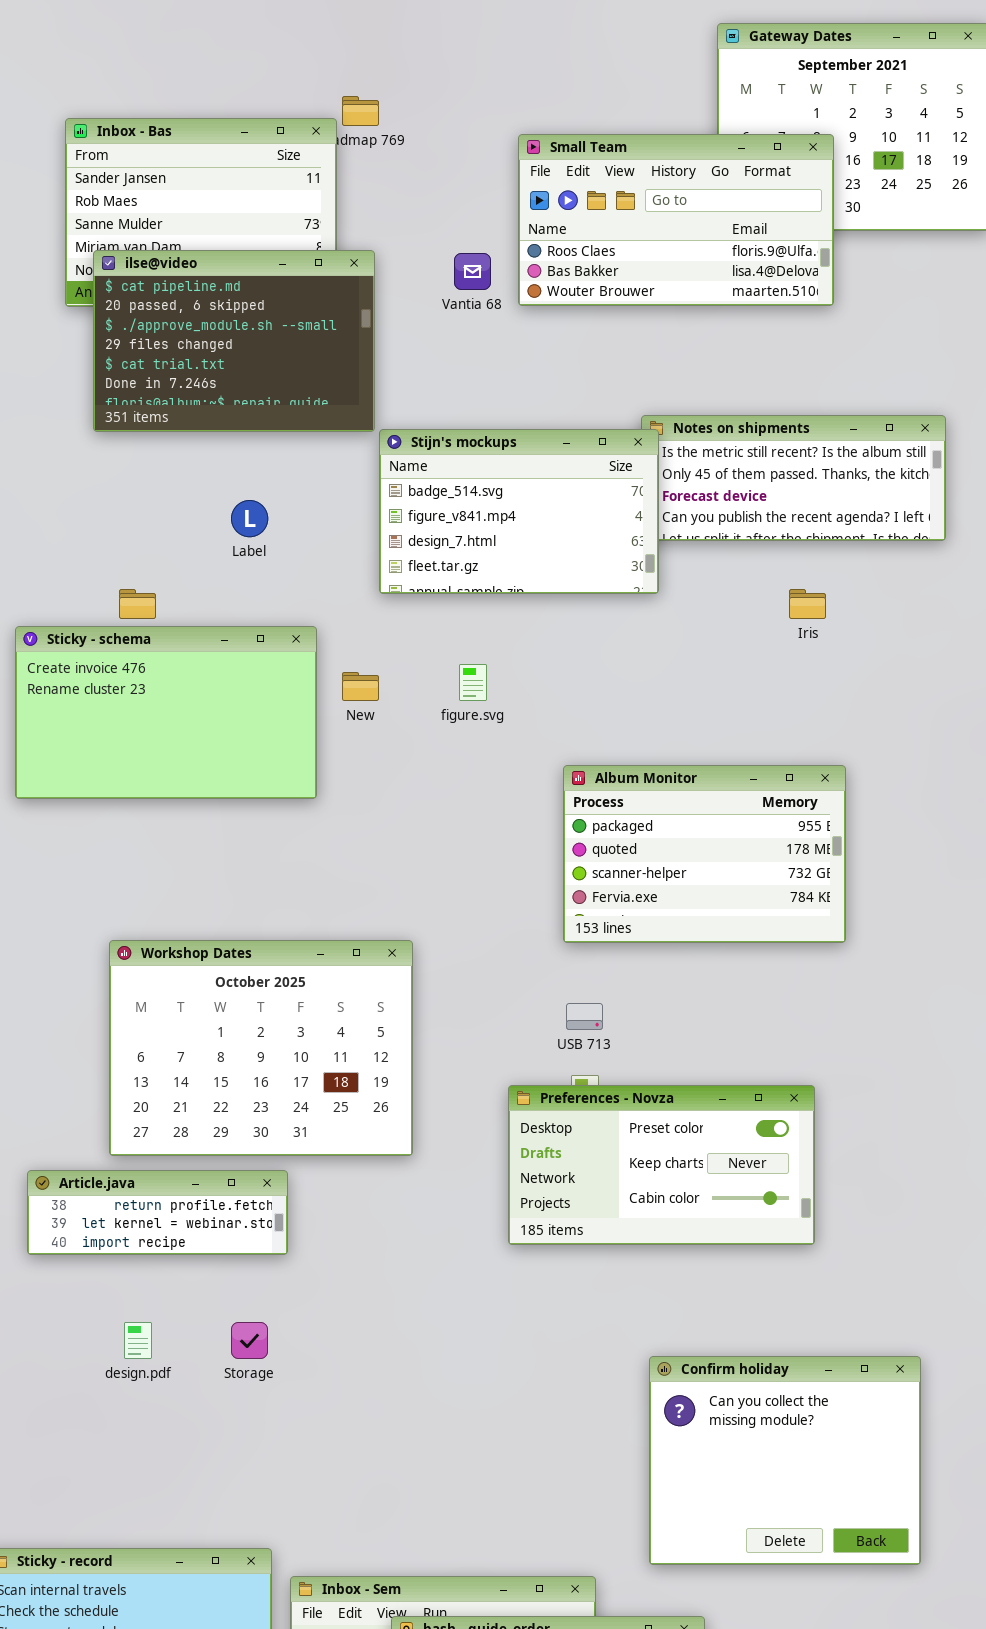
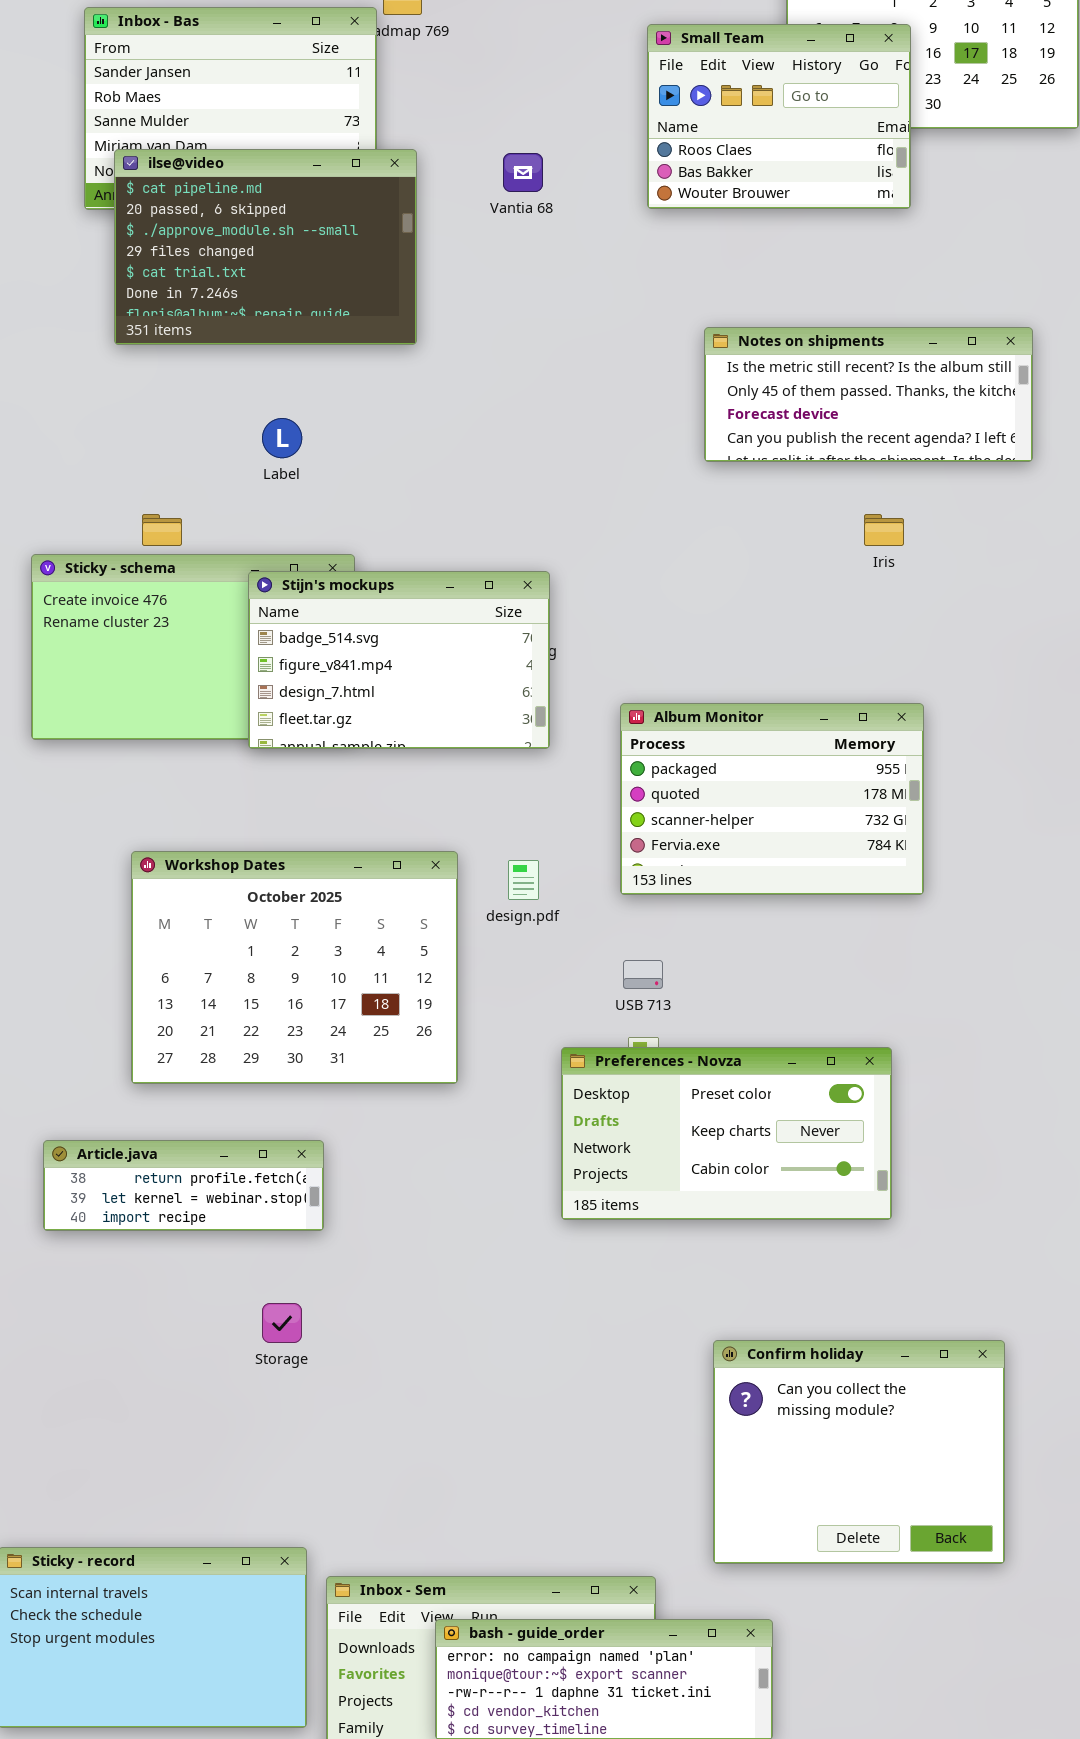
Small Team: [518,134,834,306] -> [647,24,911,209], resized
Stijn's mockups: [379,429,659,594] -> [248,571,550,749], moved
Workshop Dates: [109,940,413,1156] -> [131,851,458,1084], moved
design.pdf: [124,1322,152,1359] -> [508,860,539,900], moved

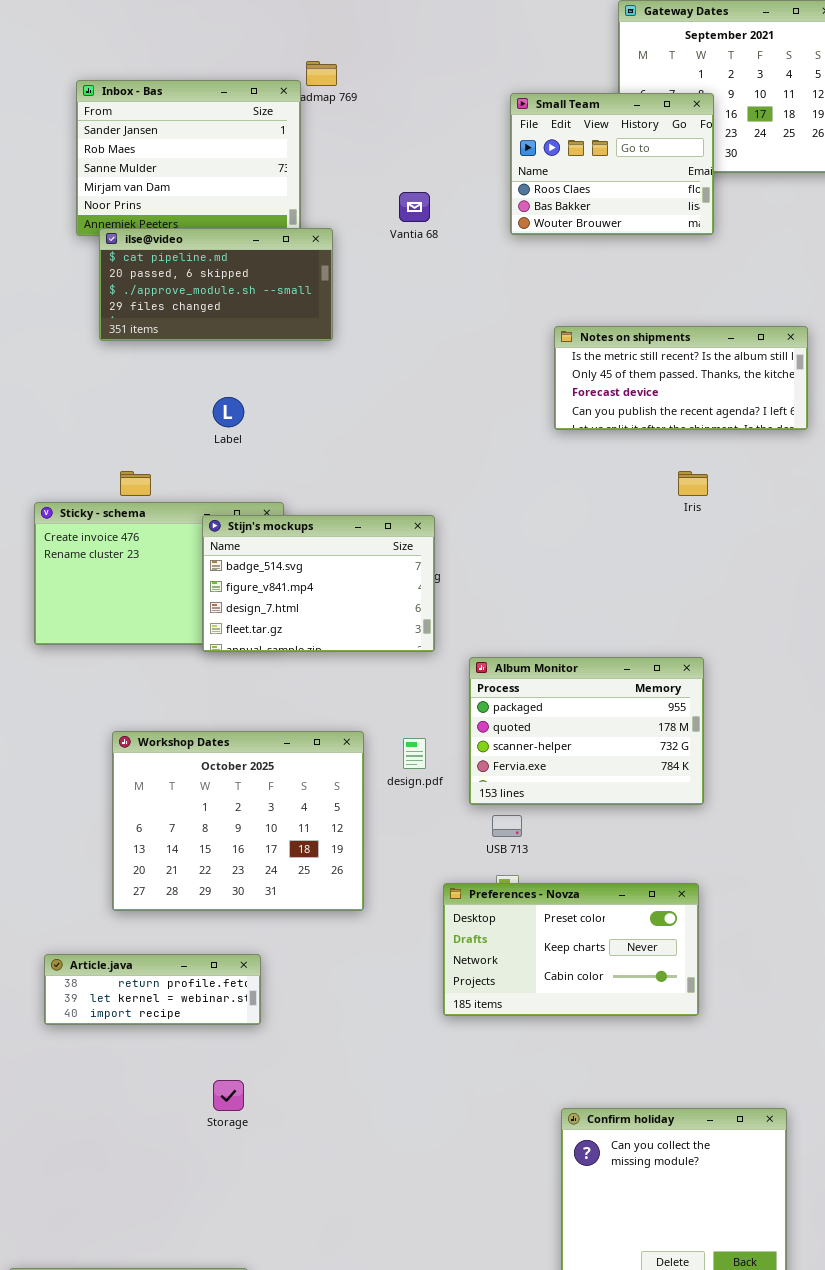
ilse@video: [114,149,417,345] -> [99,228,333,341], resized
Album Monitor: [620,703,924,895] -> [469,657,704,805], moved

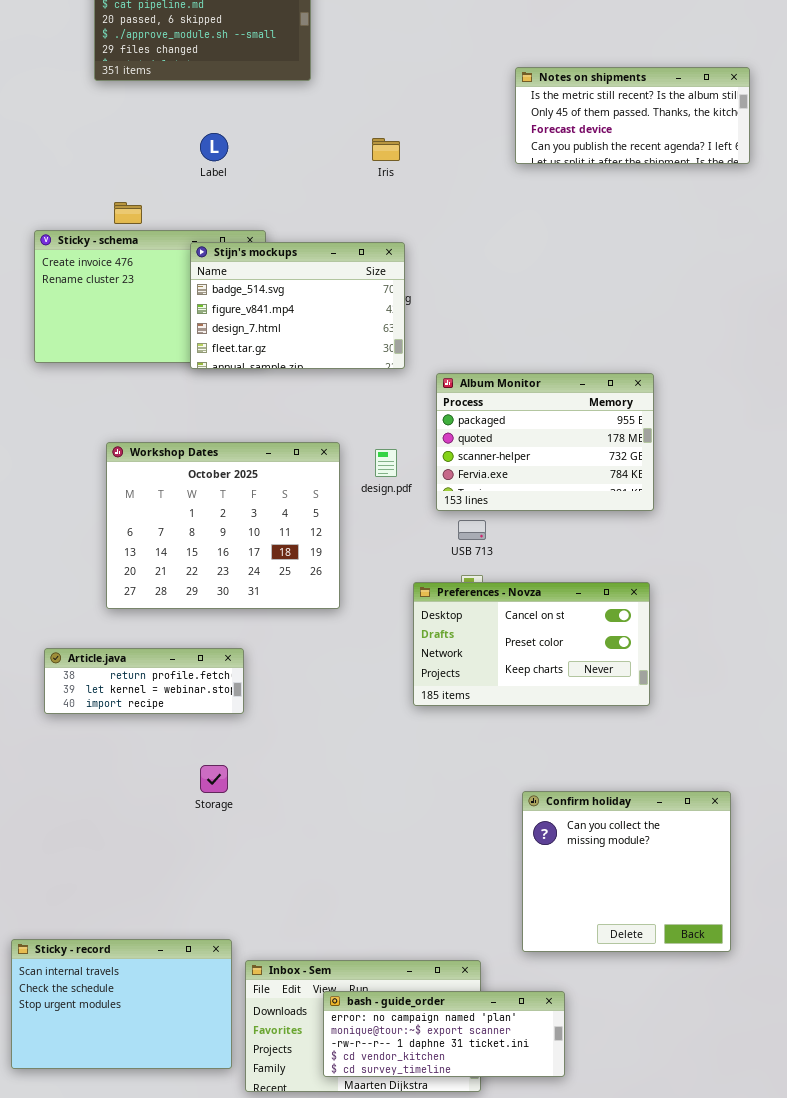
Iris: [678,471,708,496] -> [372,138,400,161], moved
Preferences - Novza: [443,883,699,1016] -> [413,582,650,706], scrolled up 1 row

